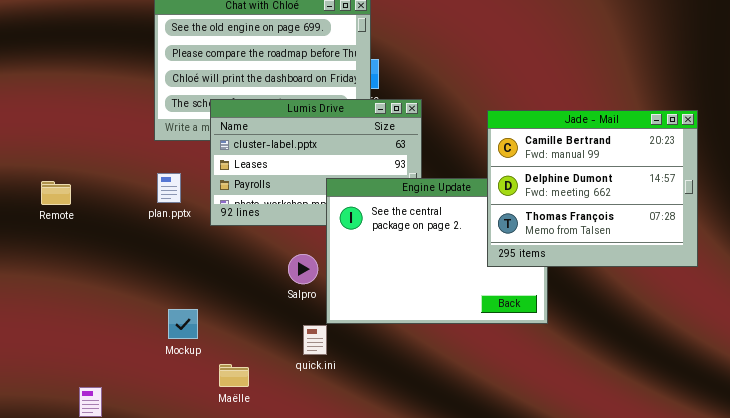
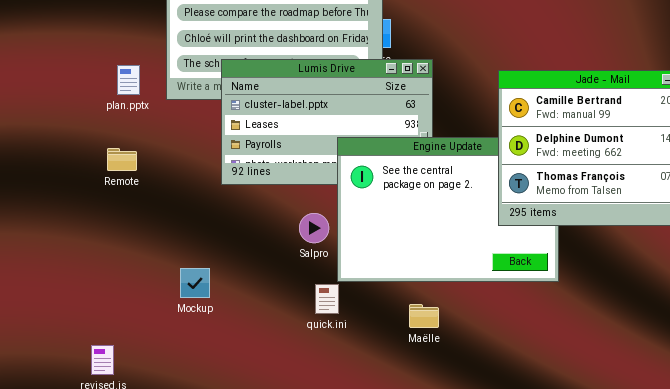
plan.pptx: [157,173,181,203] -> [117,65,140,95], moved
Remote: [41,181,71,205] -> [107,148,137,171], moved
Maëlle: [219,364,249,387] -> [409,304,439,328], moved

